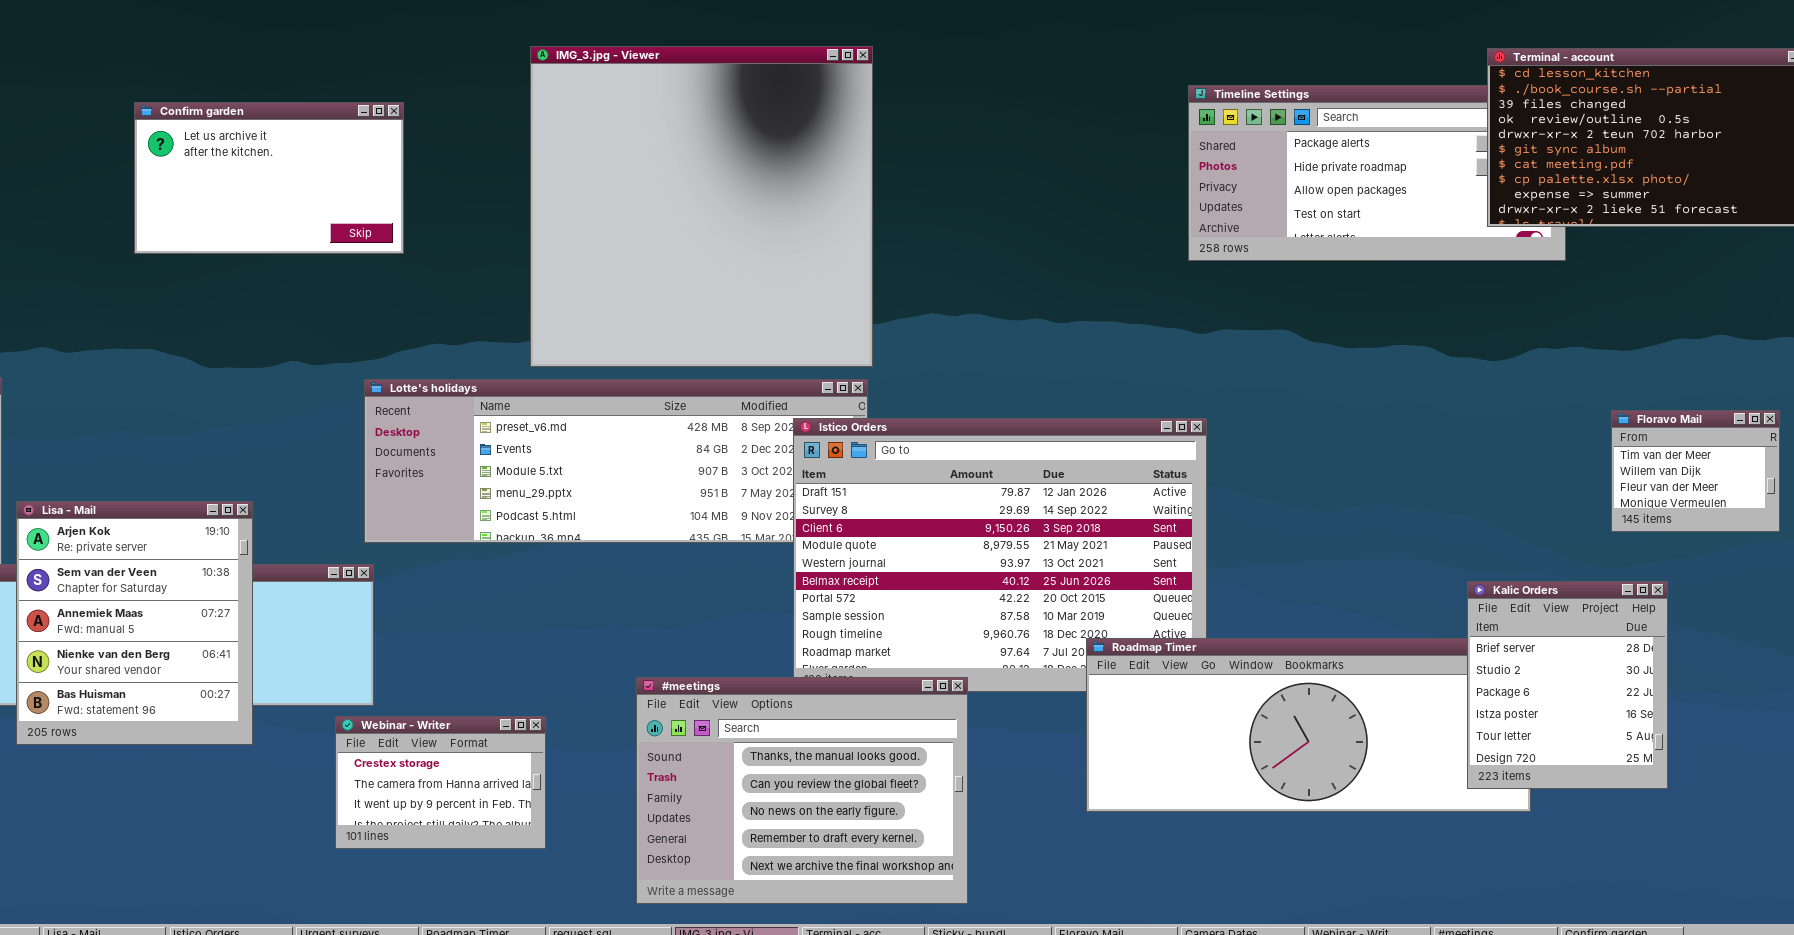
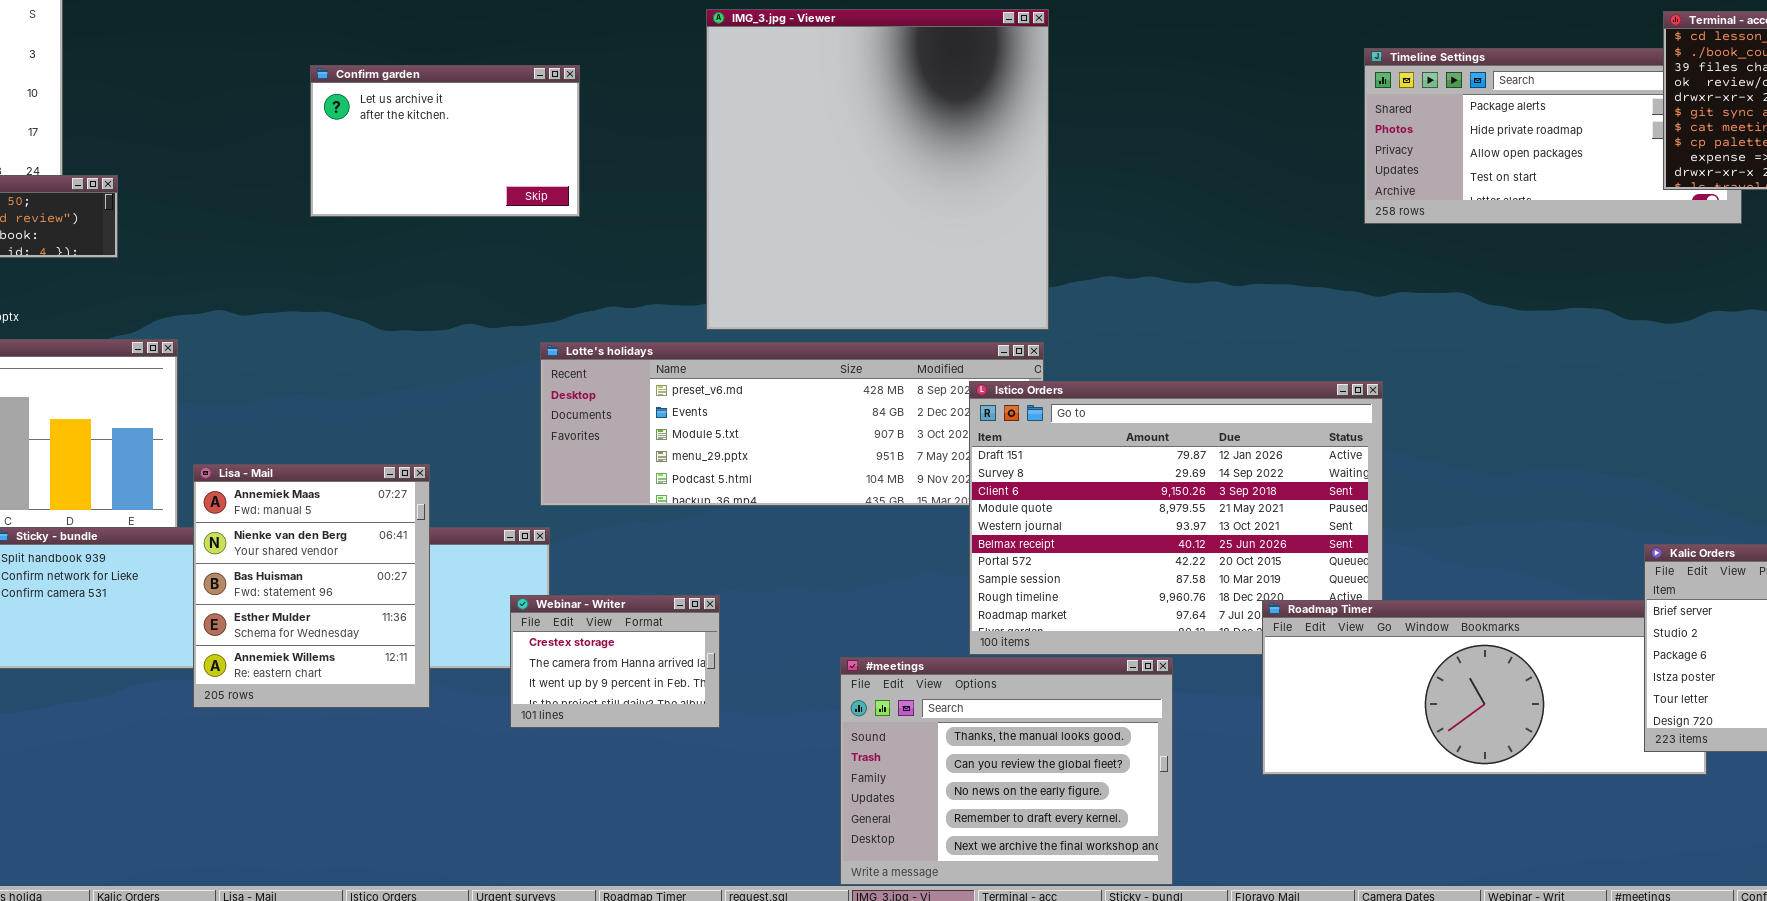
Lisa - Mail: [16,501,253,745] -> [193,464,430,708], scrolled down 2 rows
#meetings: [636,677,968,904] -> [840,657,1173,885], moved
Webinar - Writer: [335,716,546,849] -> [510,595,720,728], moved

